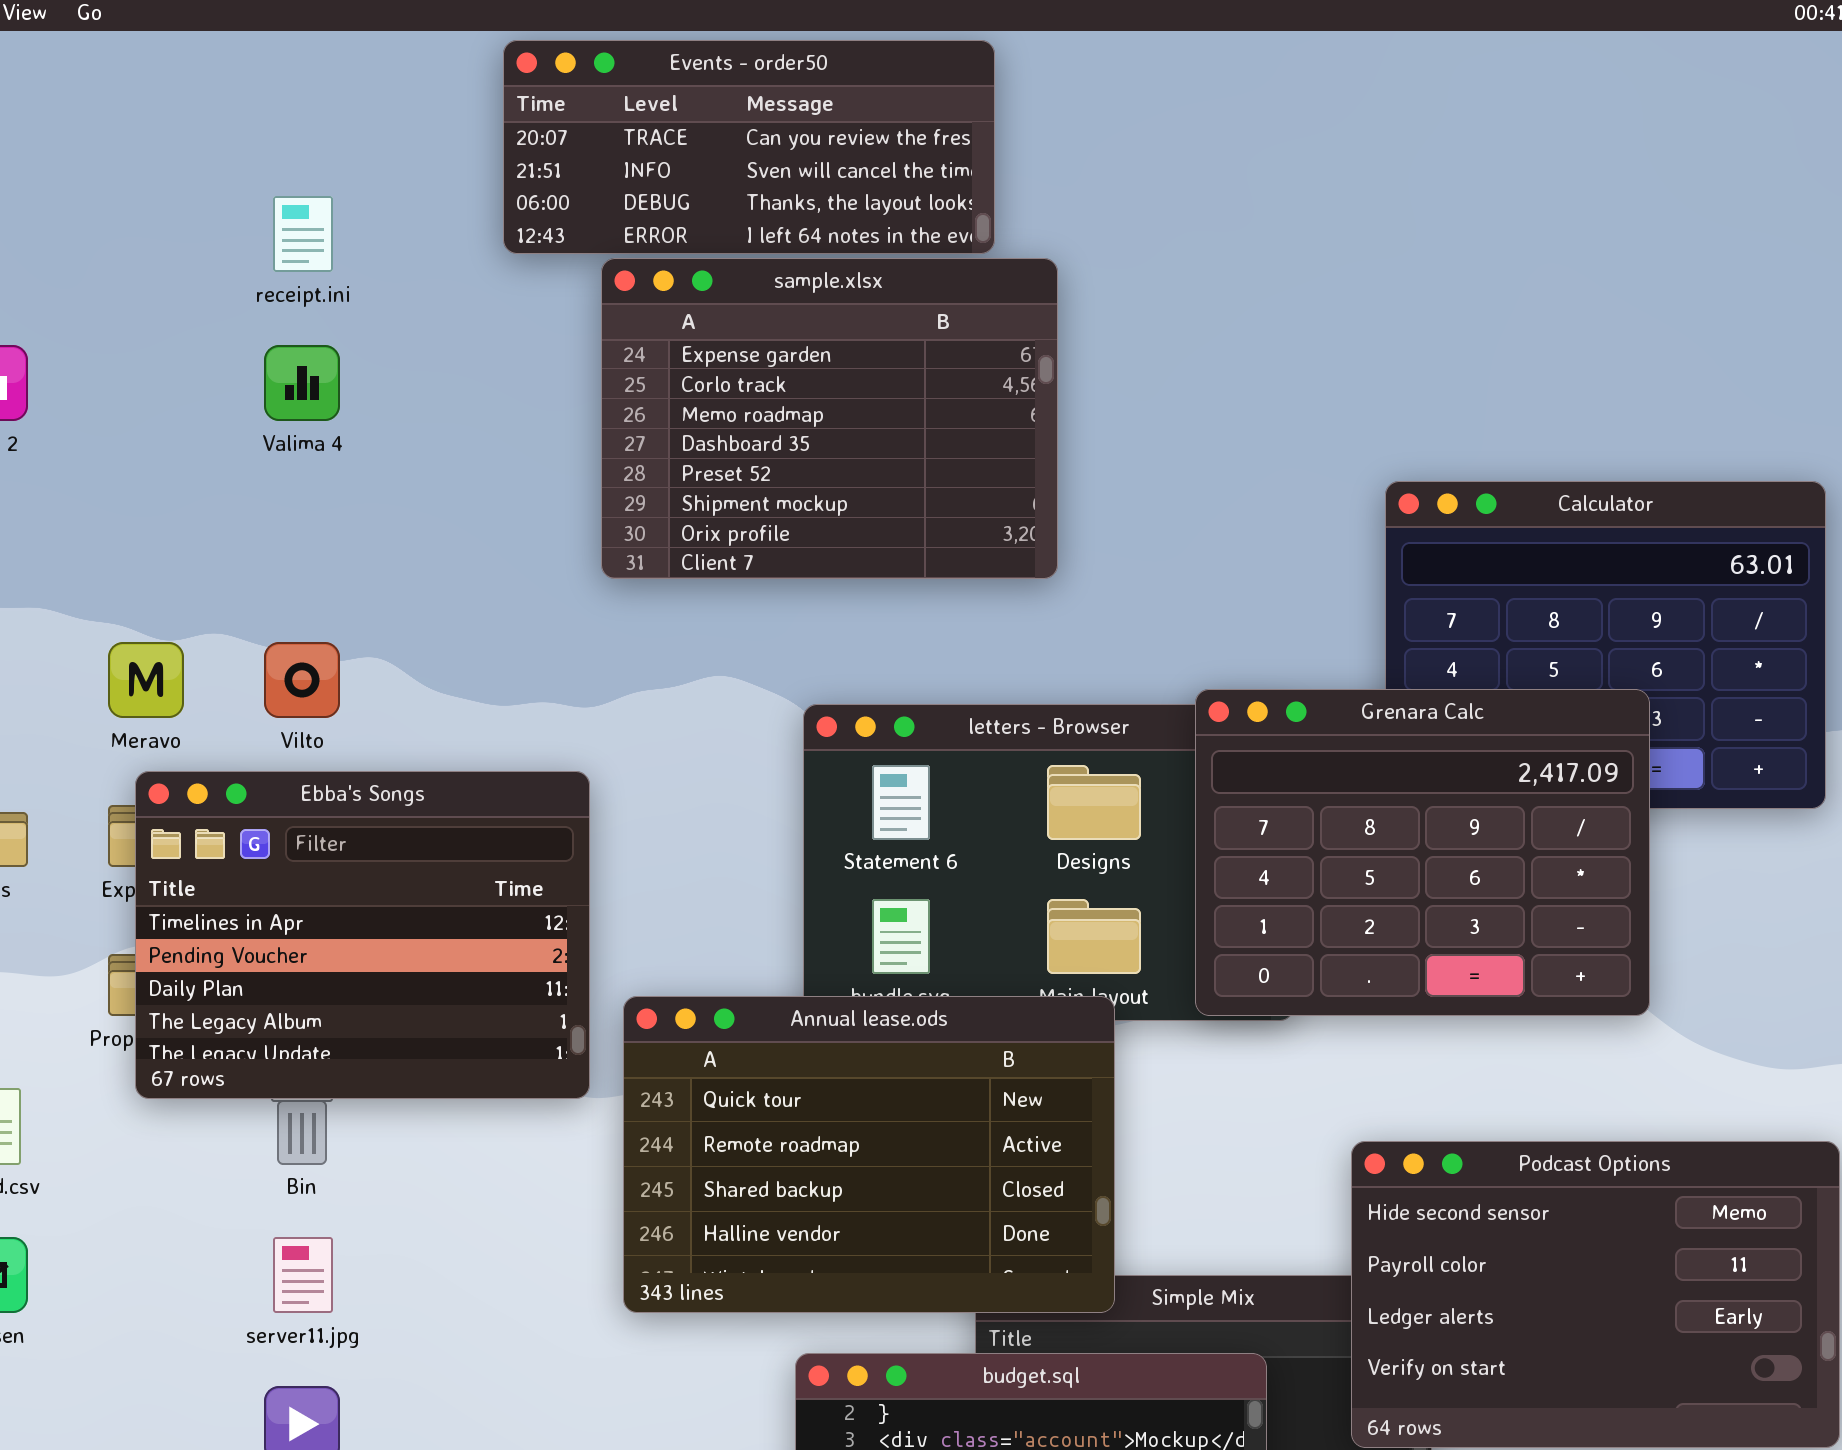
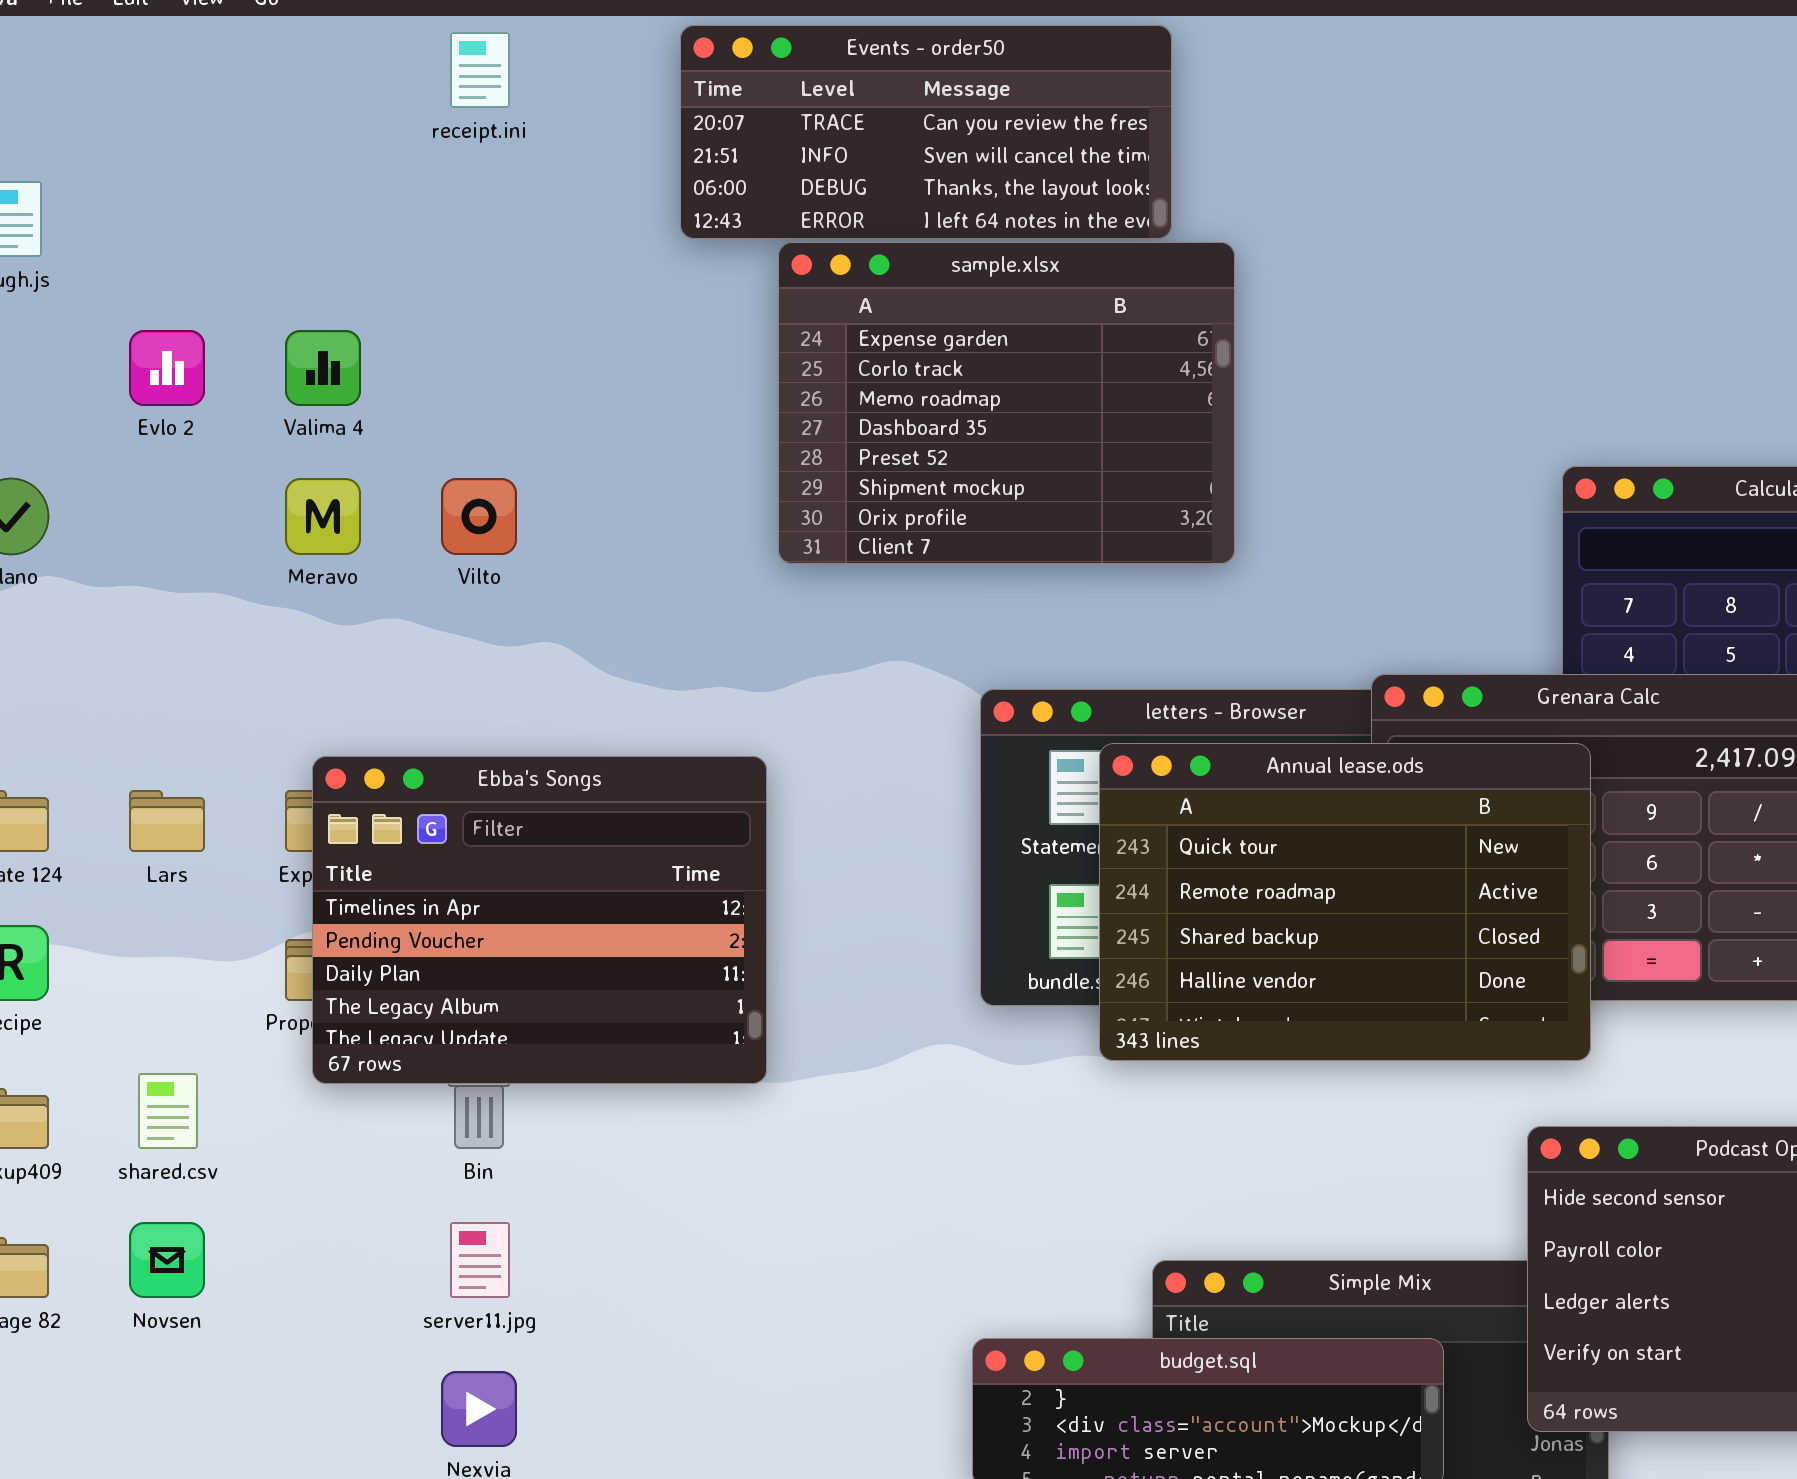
receipt.ini: [273,196,333,272] -> [450,32,510,108], moved
Valima 4: [264,345,340,421] -> [285,330,361,406], moved
Meravo: [108,642,184,718] -> [285,478,361,555], moved
Vilto: [264,642,340,718] -> [441,478,517,555], moved
Annual lease.ods: [623,996,1115,1313] -> [1099,743,1591,1061], moved

